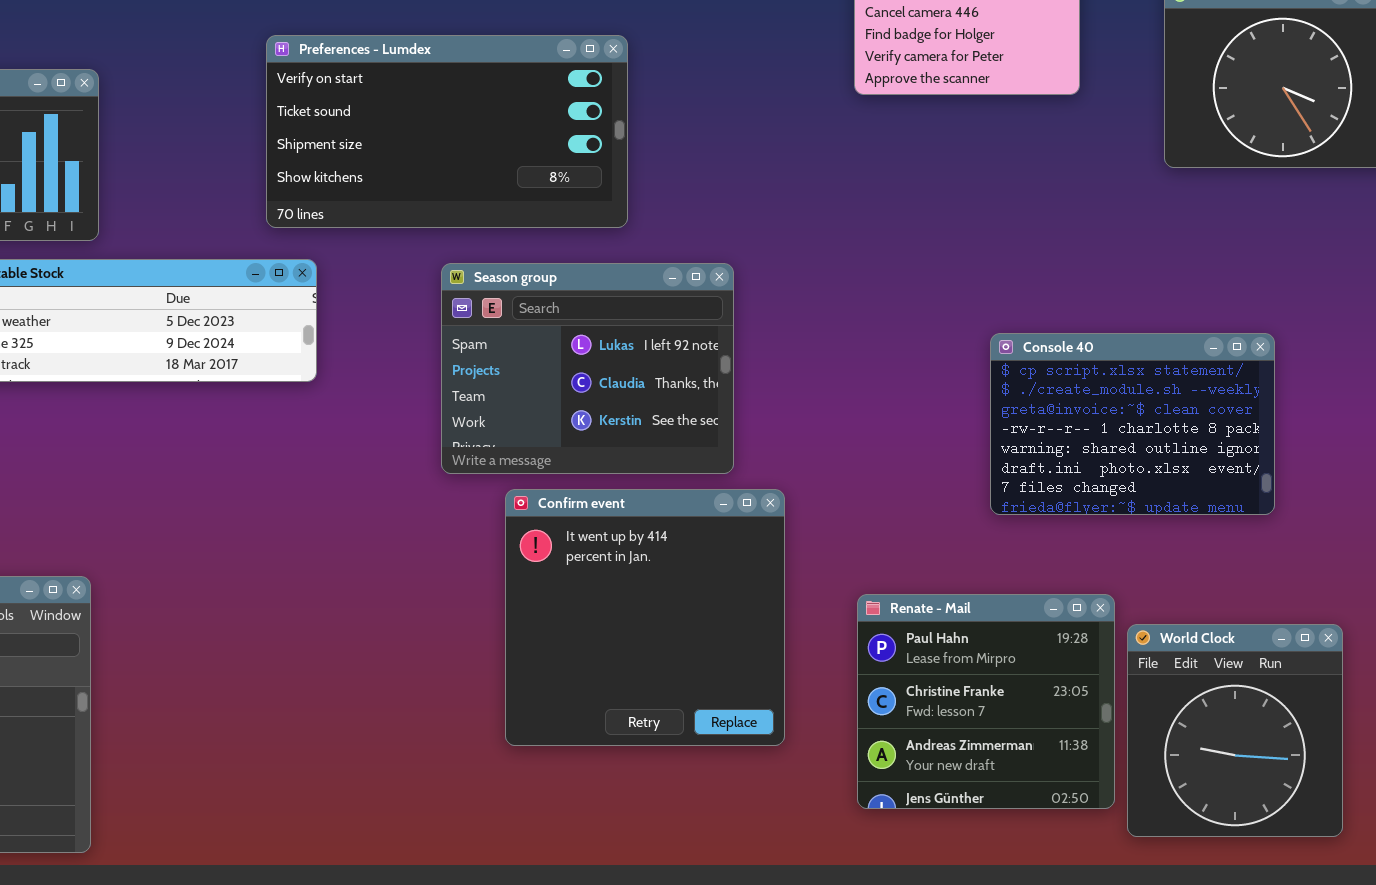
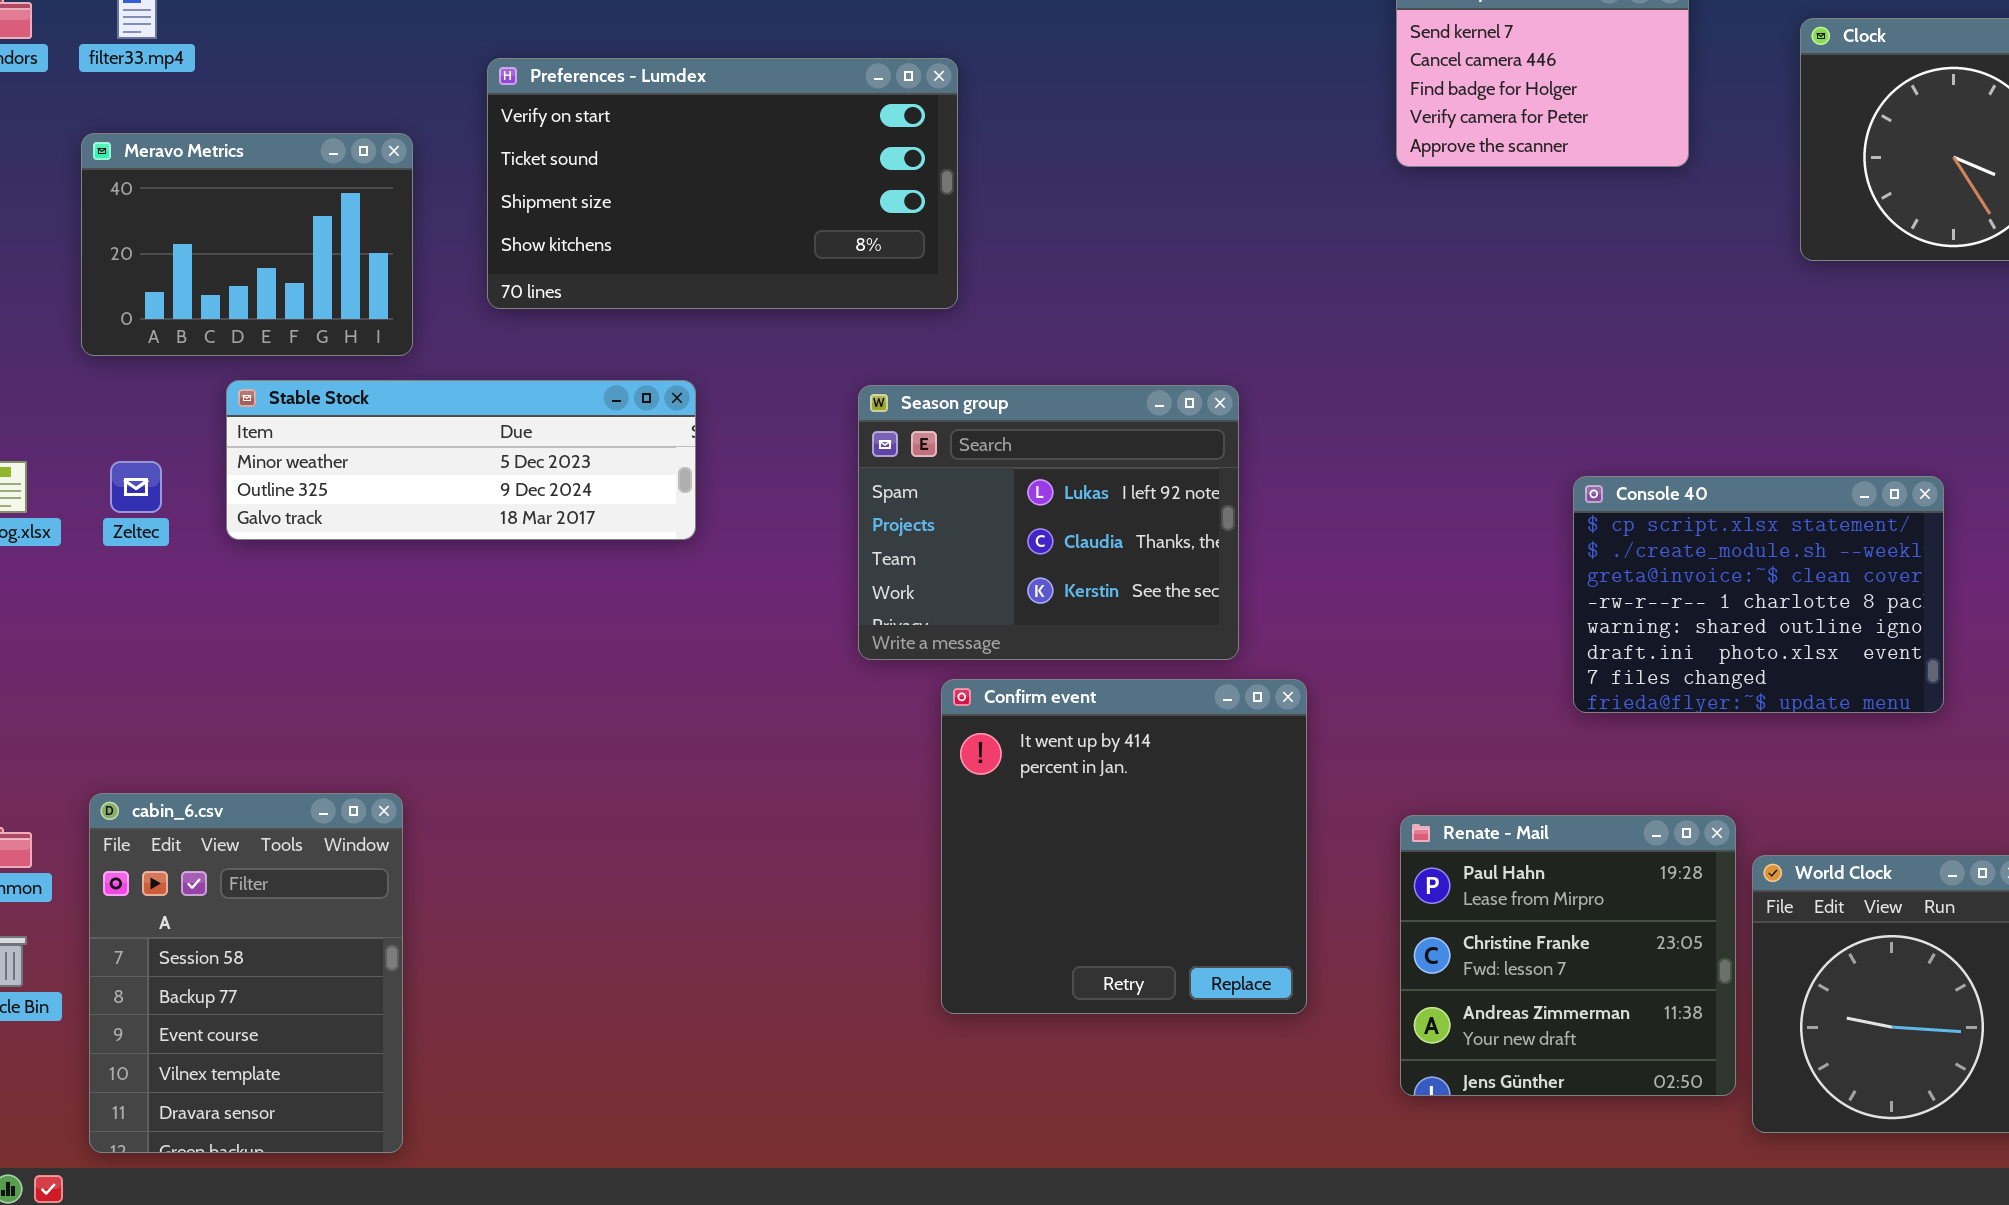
Preferences - Lumdex: [266,35,628,228] -> [487,58,958,309], moved

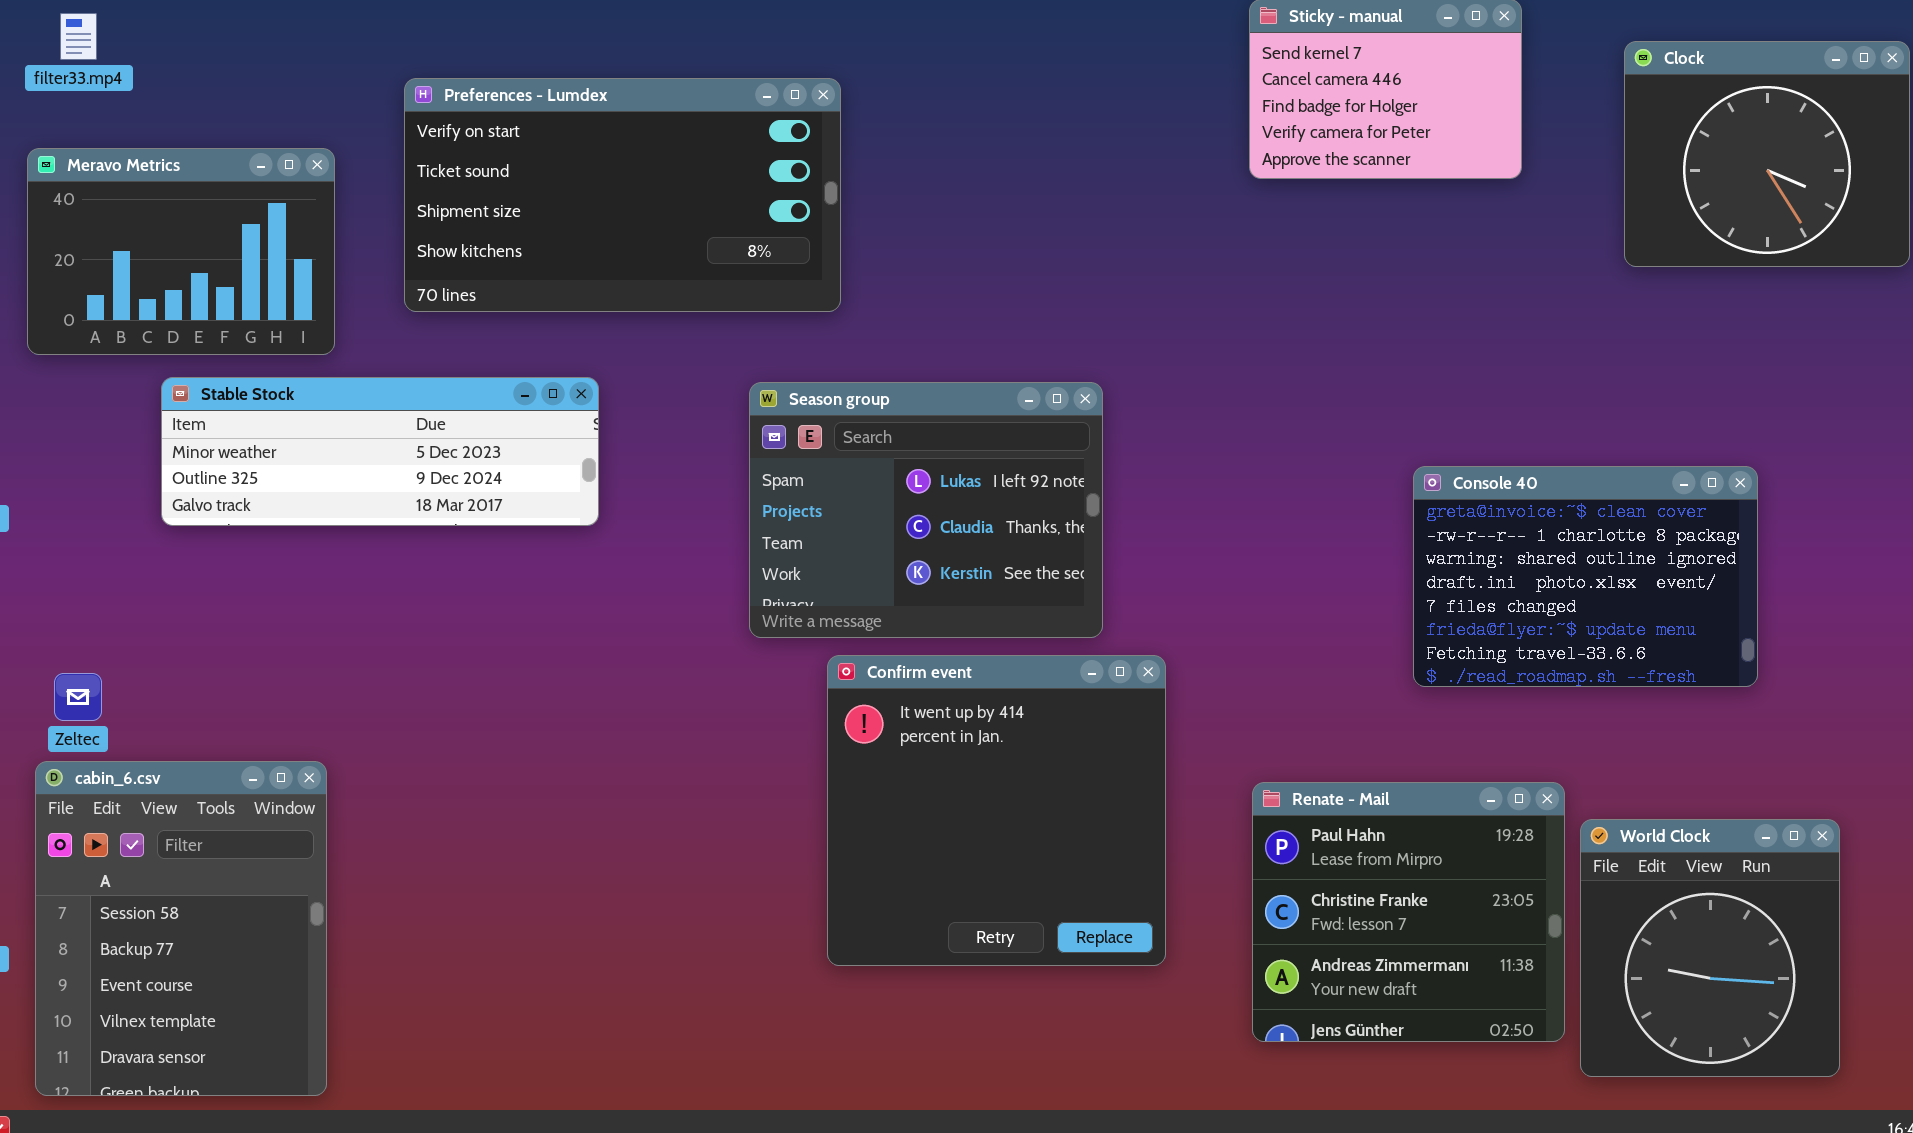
Zeltec: [110,461,162,513] -> [54,673,102,721], moved
Console 40: [1573,476,1944,713] -> [1413,466,1758,687], scrolled down 2 rows

